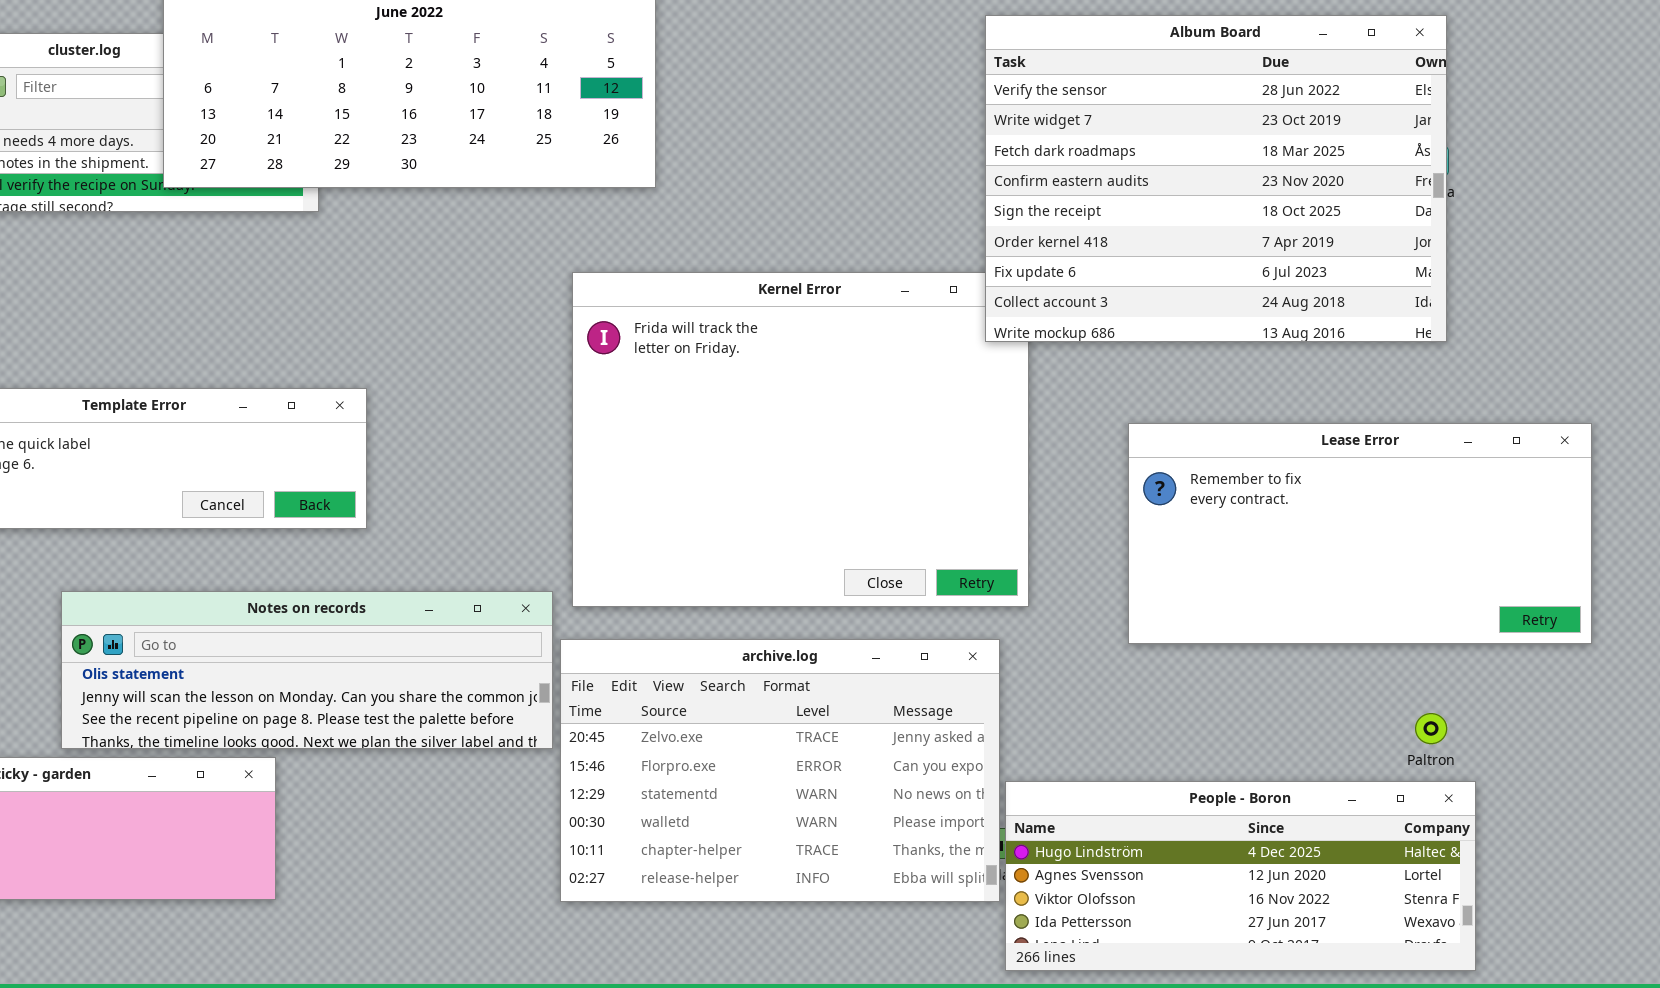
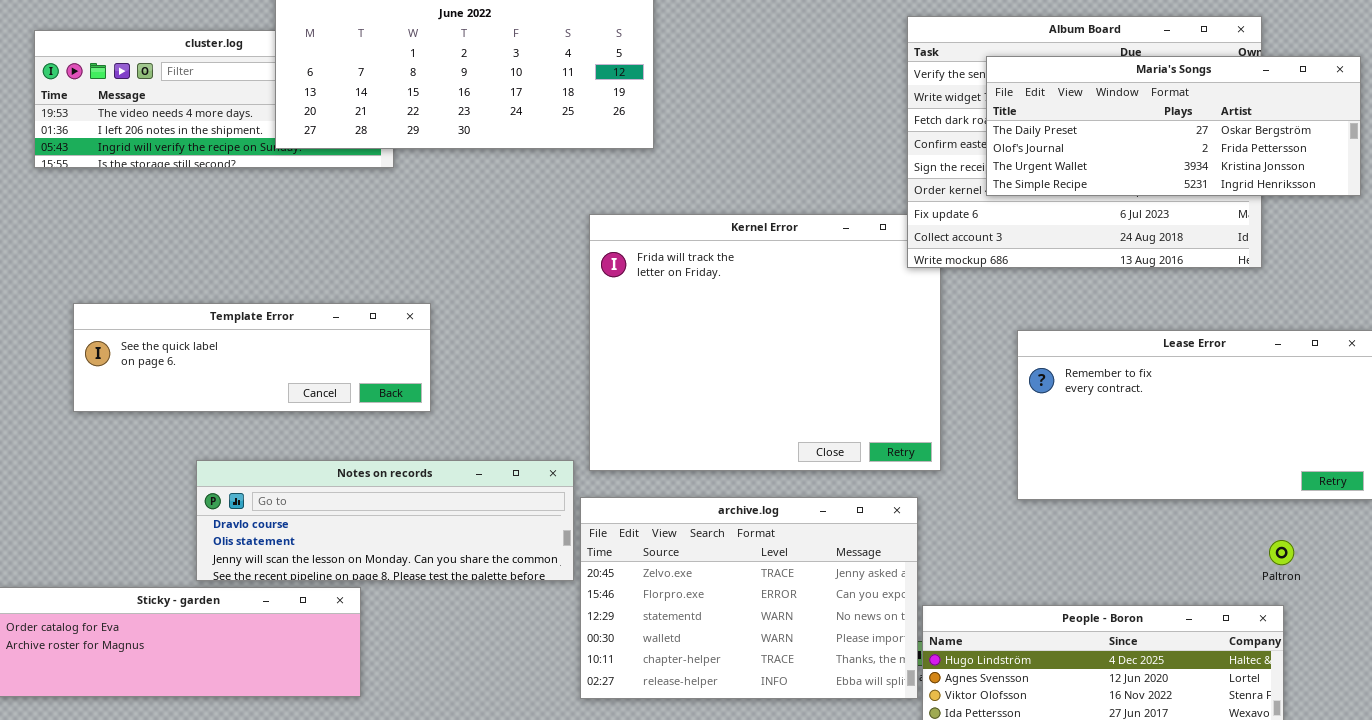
Maria's Songs: none -> [986,56,1361,196], opened
Notes on records: [61,591,553,749] -> [196,460,574,581], scrolled up 1 row
Paltron: [1415,713,1447,744] -> [1269,540,1294,565], moved

